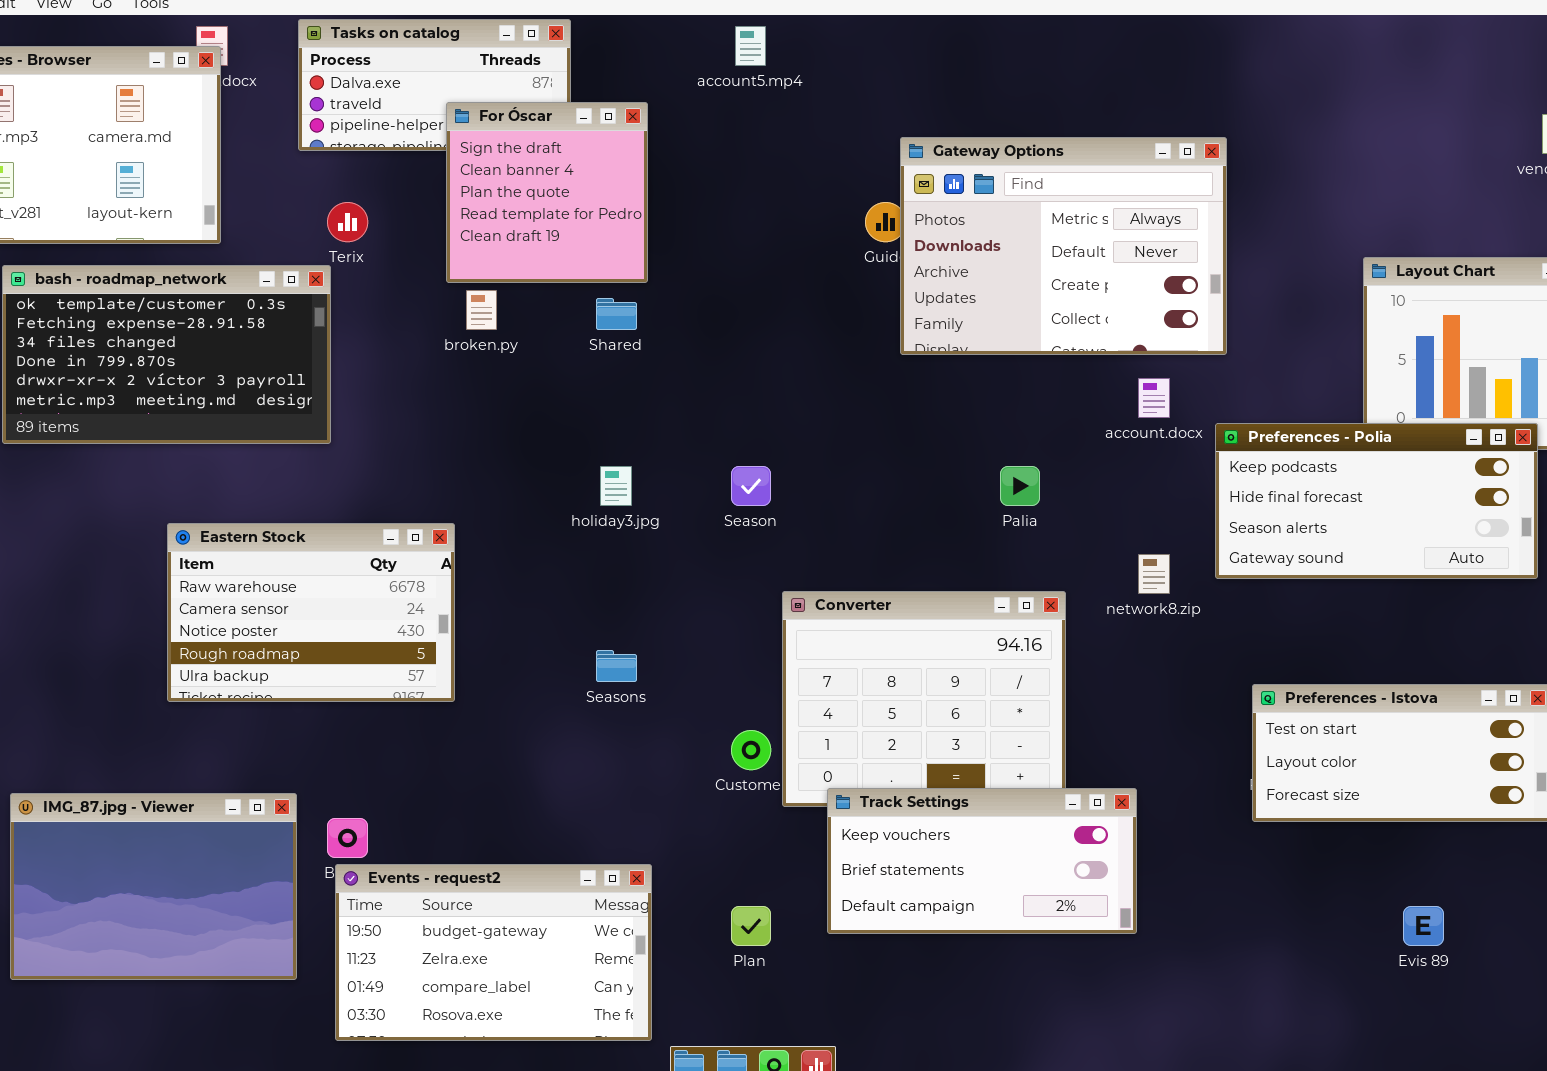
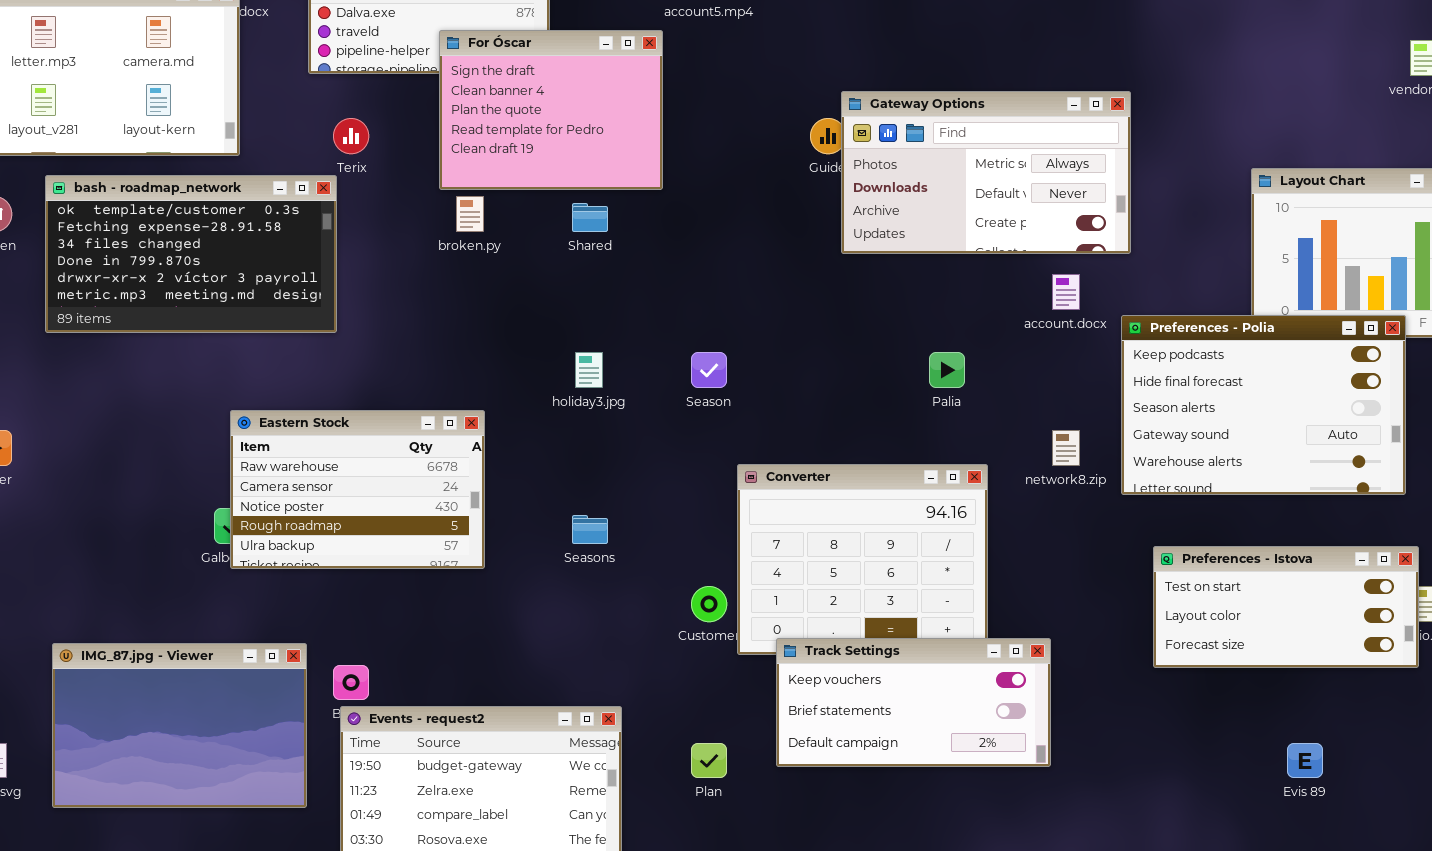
For Óscar: [446,102,648,283] -> [439,30,663,190], resized
Gateway Options: [900,137,1227,355] -> [841,91,1131,254], resized
Preferences - Polia: [1215,423,1538,579] -> [1121,315,1406,495], resized
Eastern Stock: [167,523,455,702] -> [230,410,485,569], moved

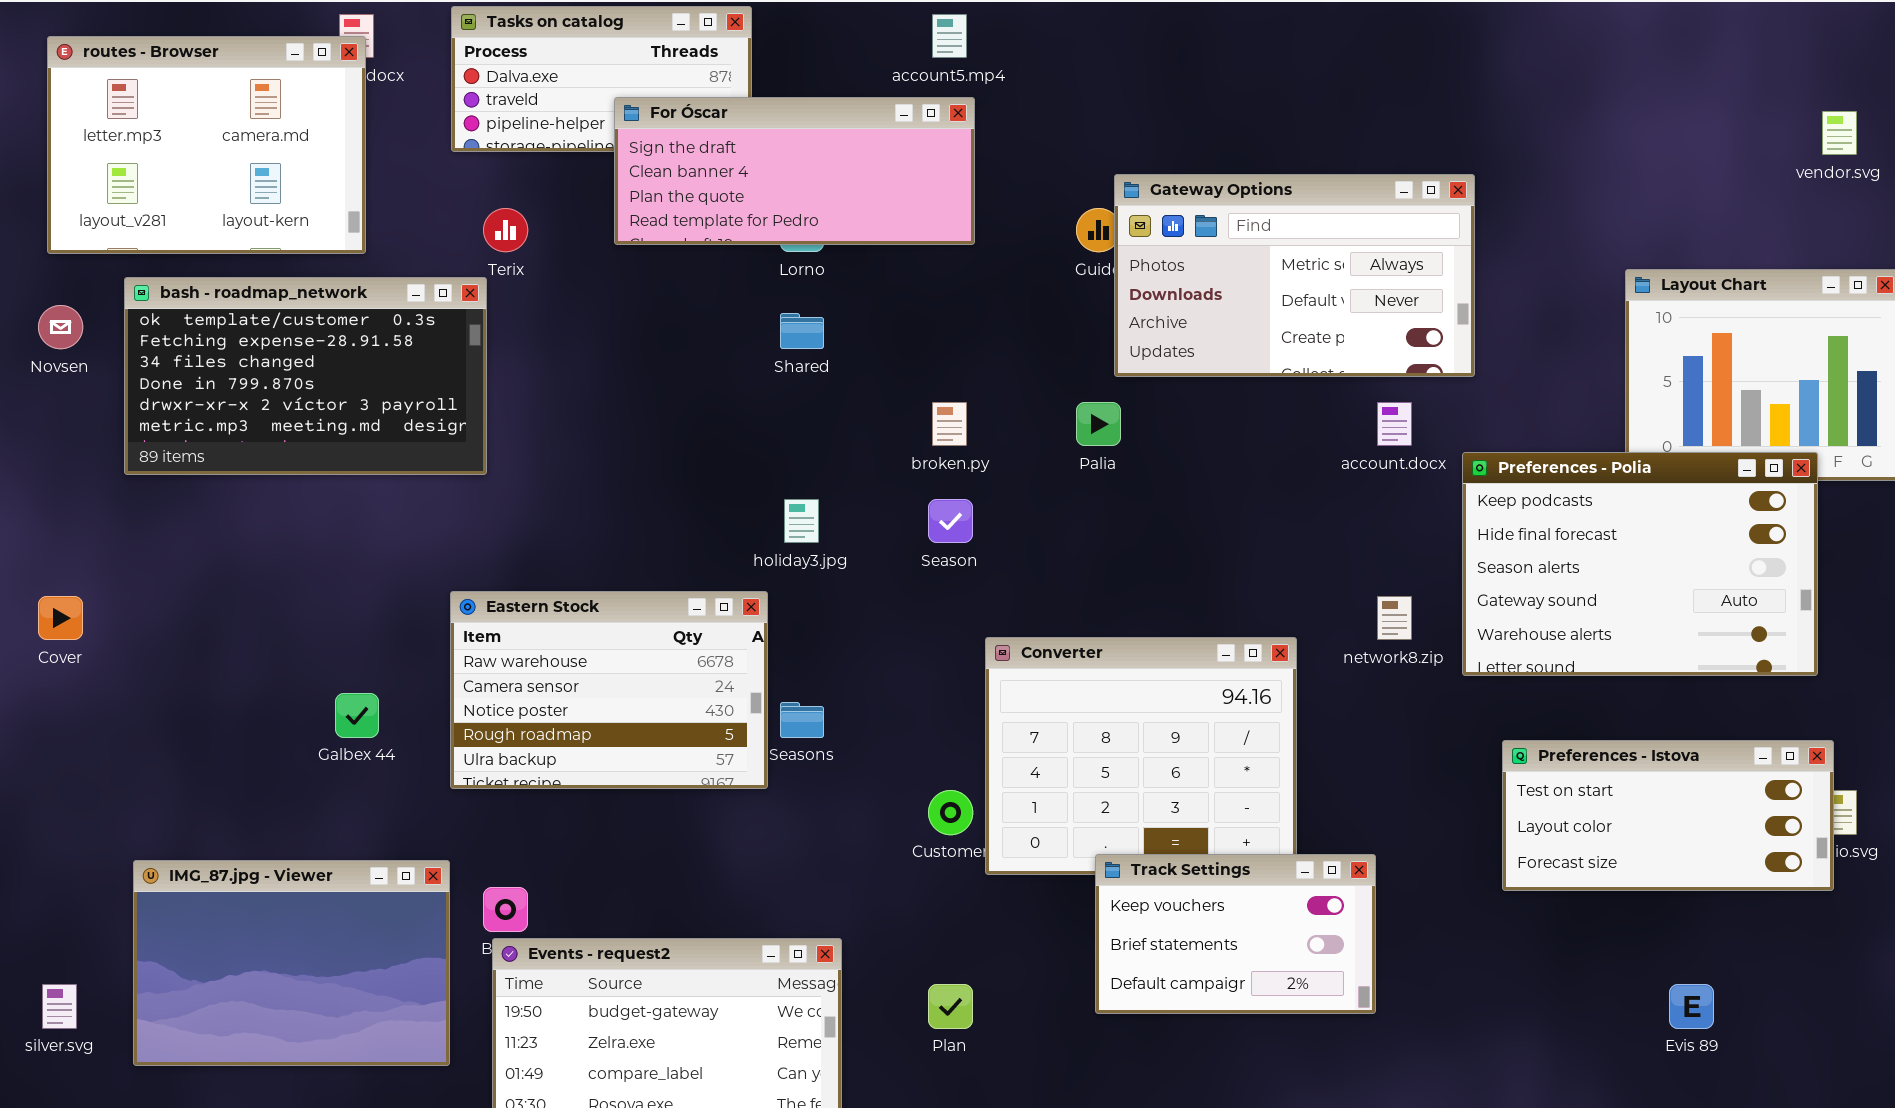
For Óscar: [439,30,663,190] -> [614,97,975,245], resized
broken.py: [456,196,484,232] -> [932,402,967,446], moved
Palia: [929,352,965,388] -> [1076,402,1121,446], moved
Eastern Stock: [230,410,485,569] -> [450,591,768,789], moved
Track Settings: [776,638,1051,767] -> [1095,854,1376,1014], resized

